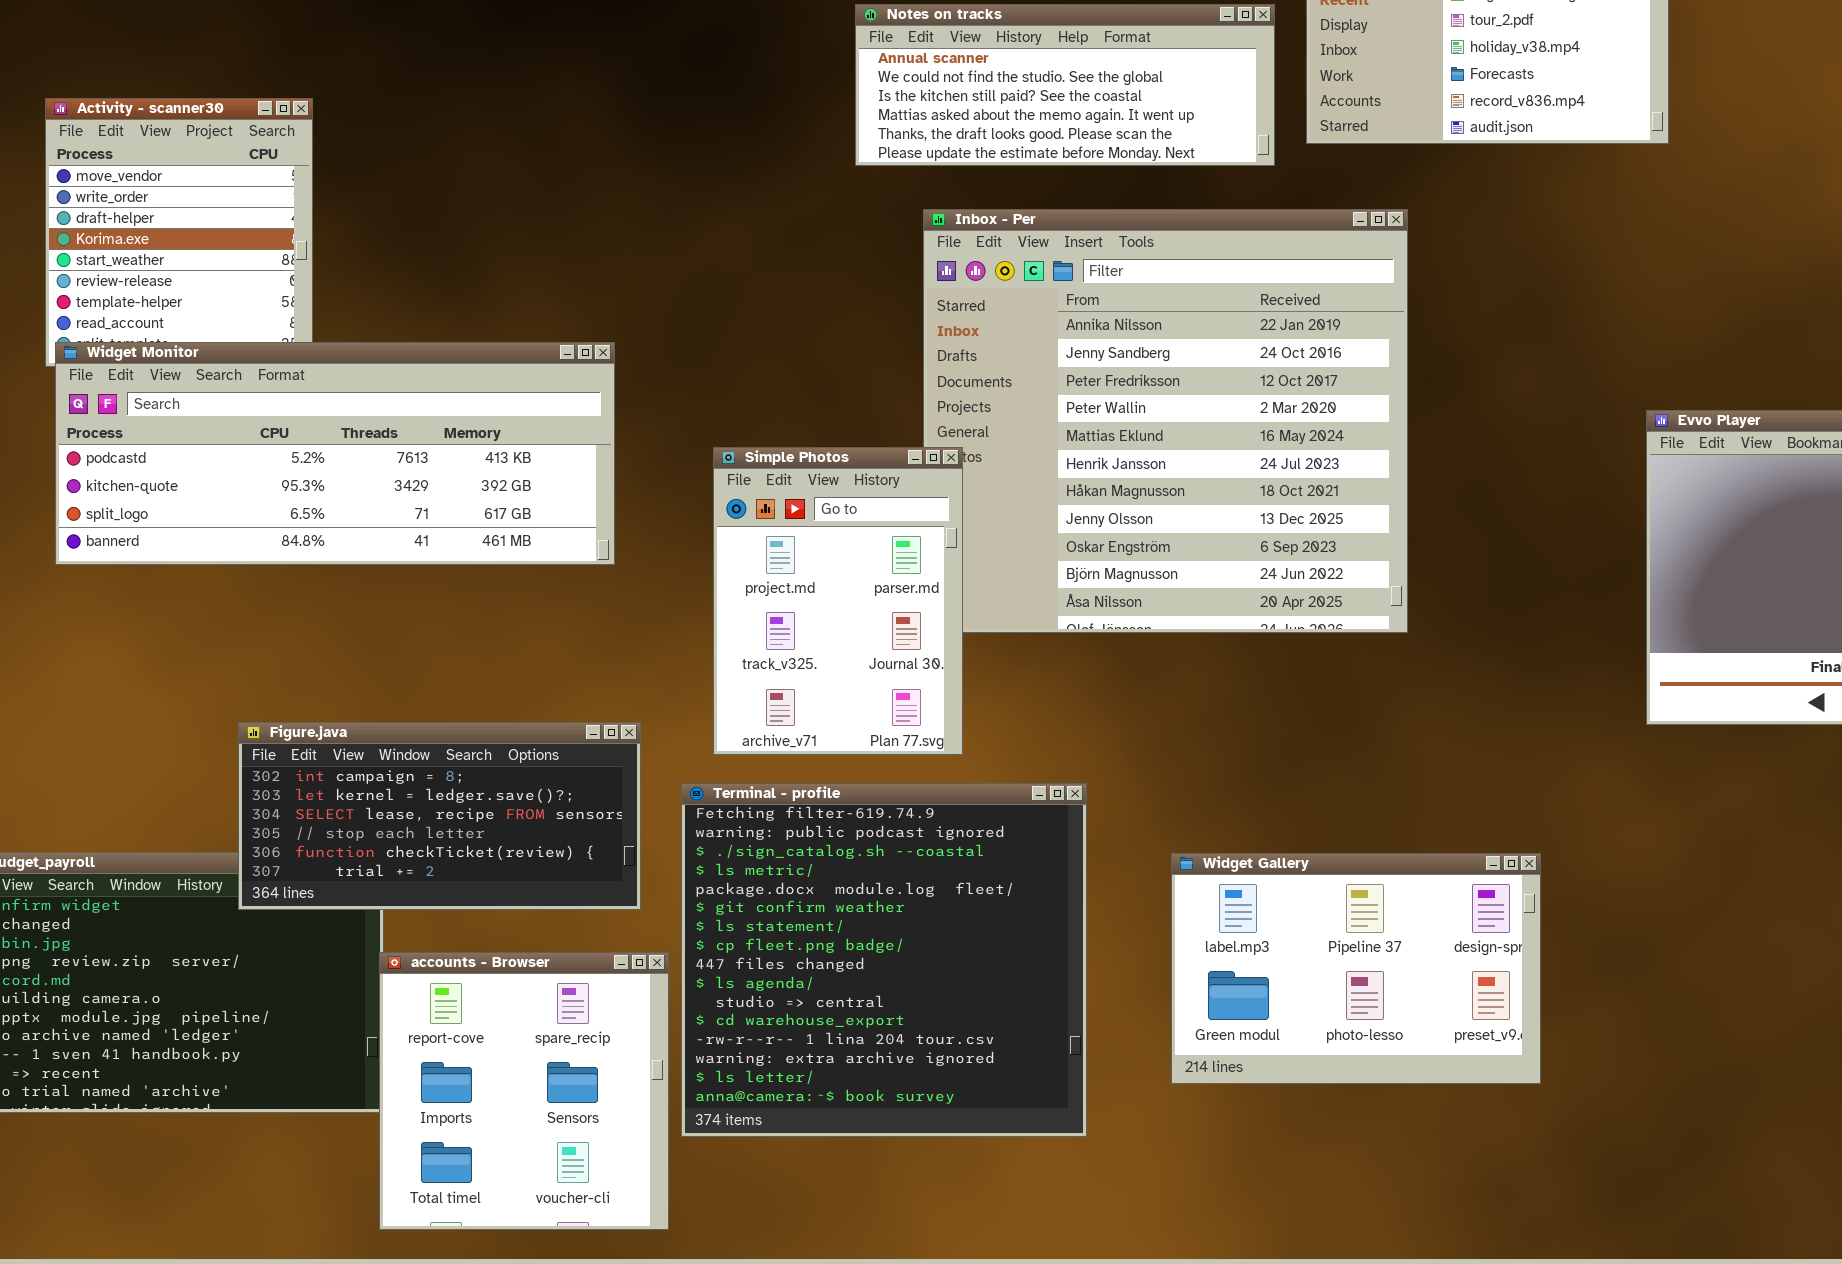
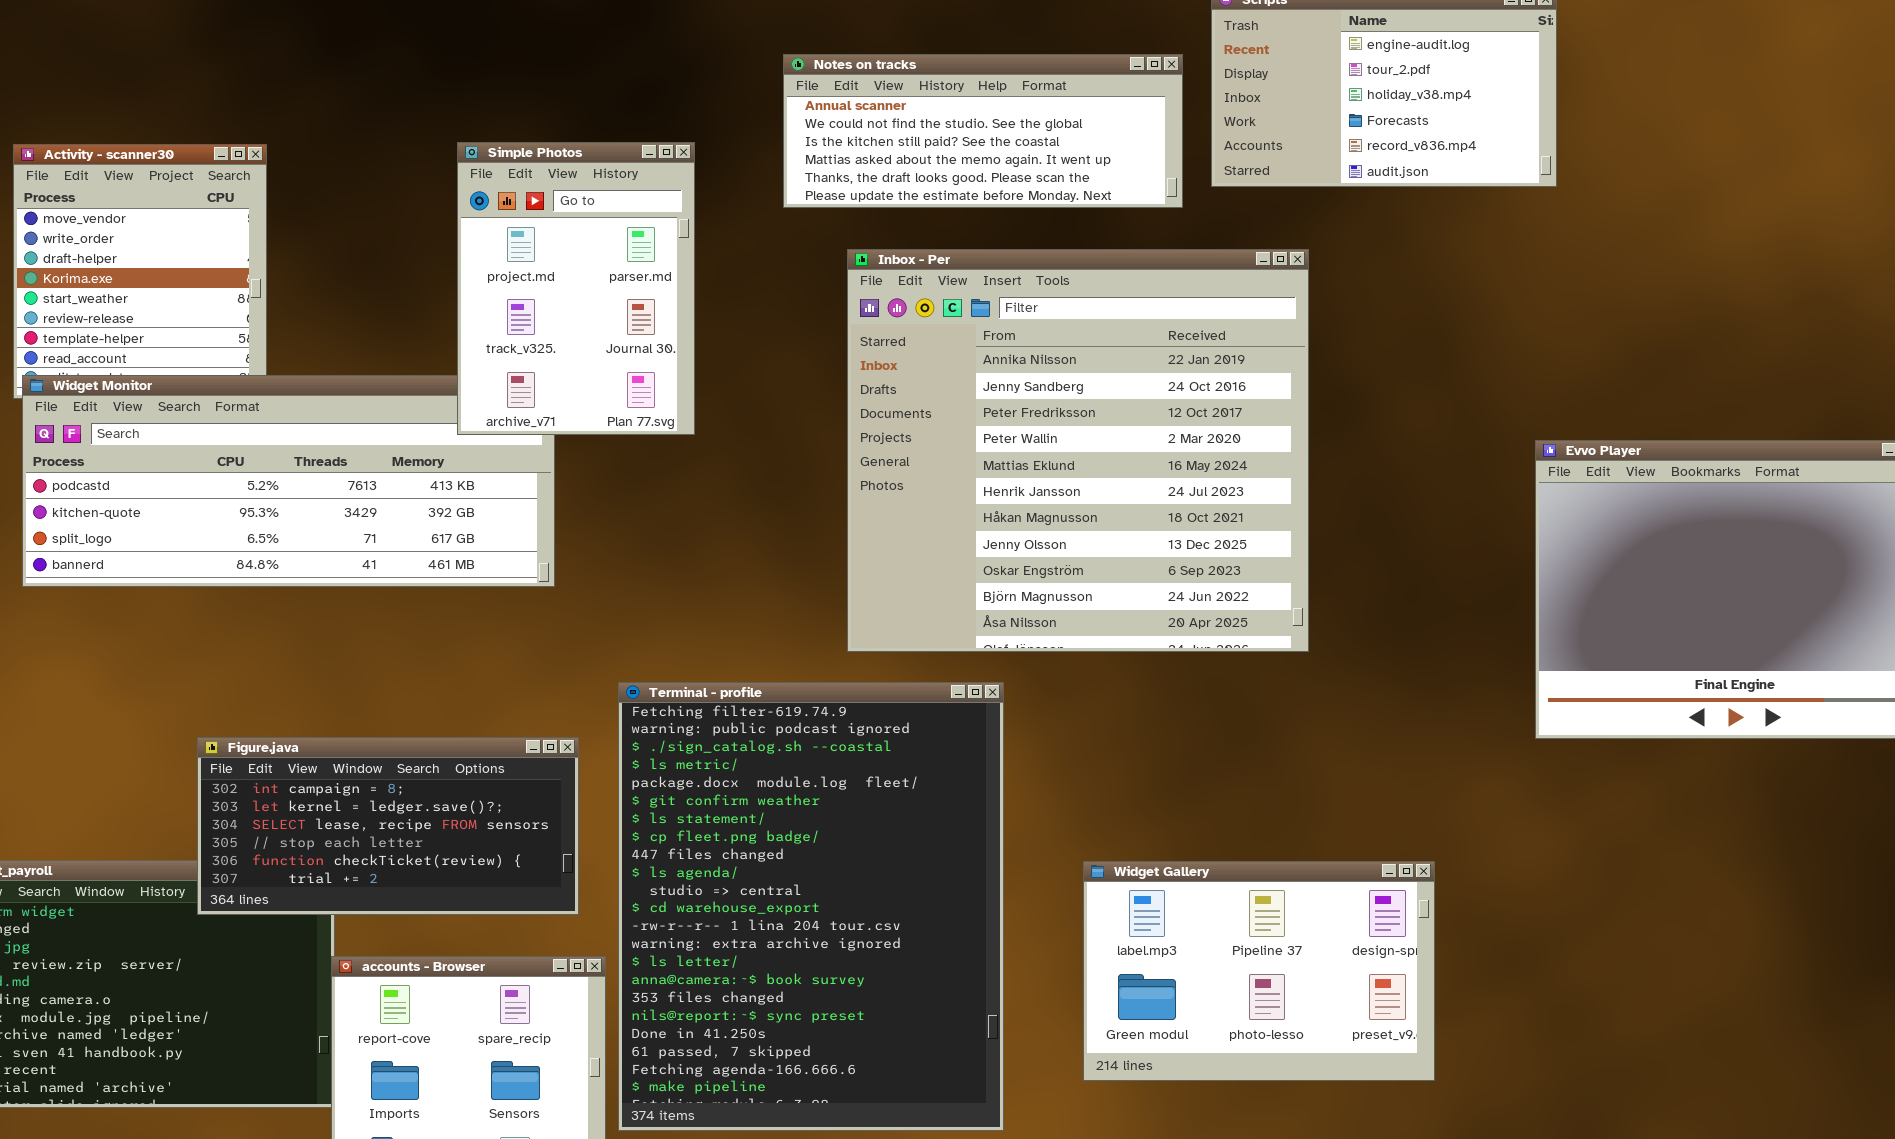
Simple Photos: [713,447,963,755] -> [457,142,695,435], moved
Terminal - profile: [681,783,1087,1137] -> [618,682,1004,1131], resized

